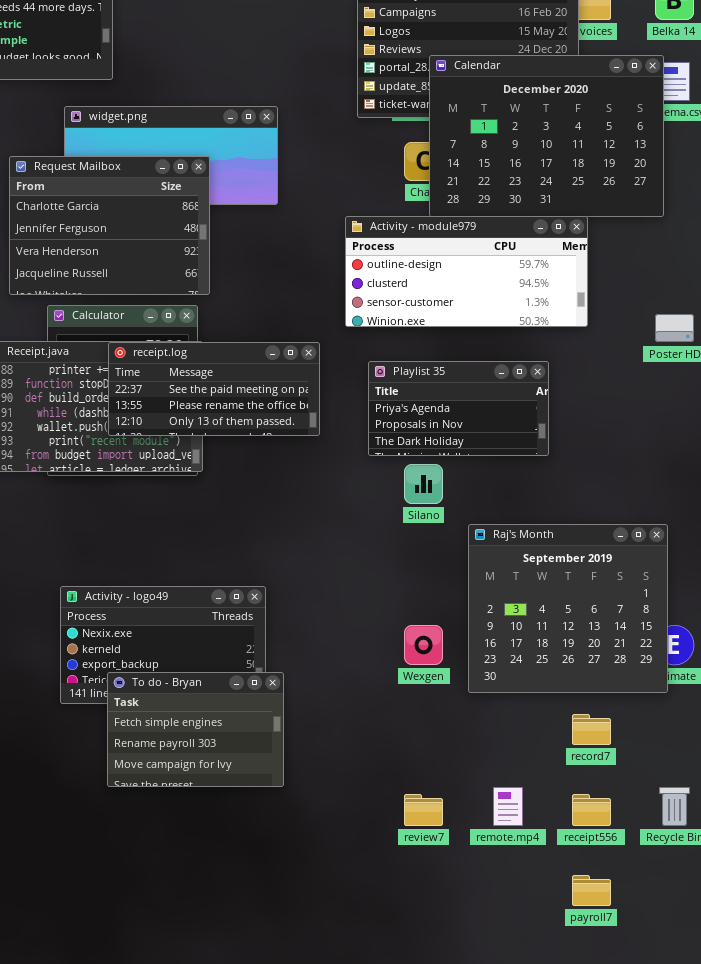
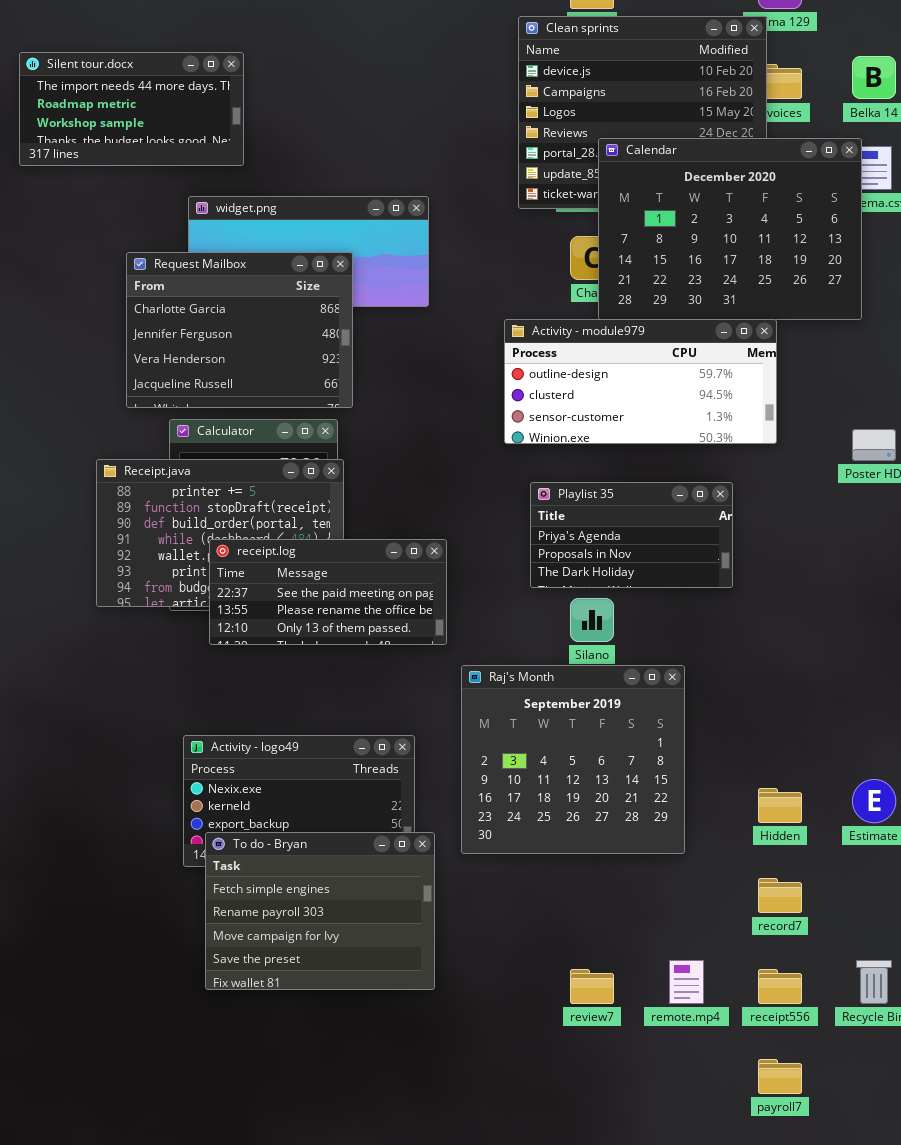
receipt.log: [108,342,320,436] -> [209,539,447,645], moved
Raj's Month: [468,524,668,693] -> [461,665,685,854], moved
To do - Bryan: [107,672,284,787] -> [205,832,435,990], resized

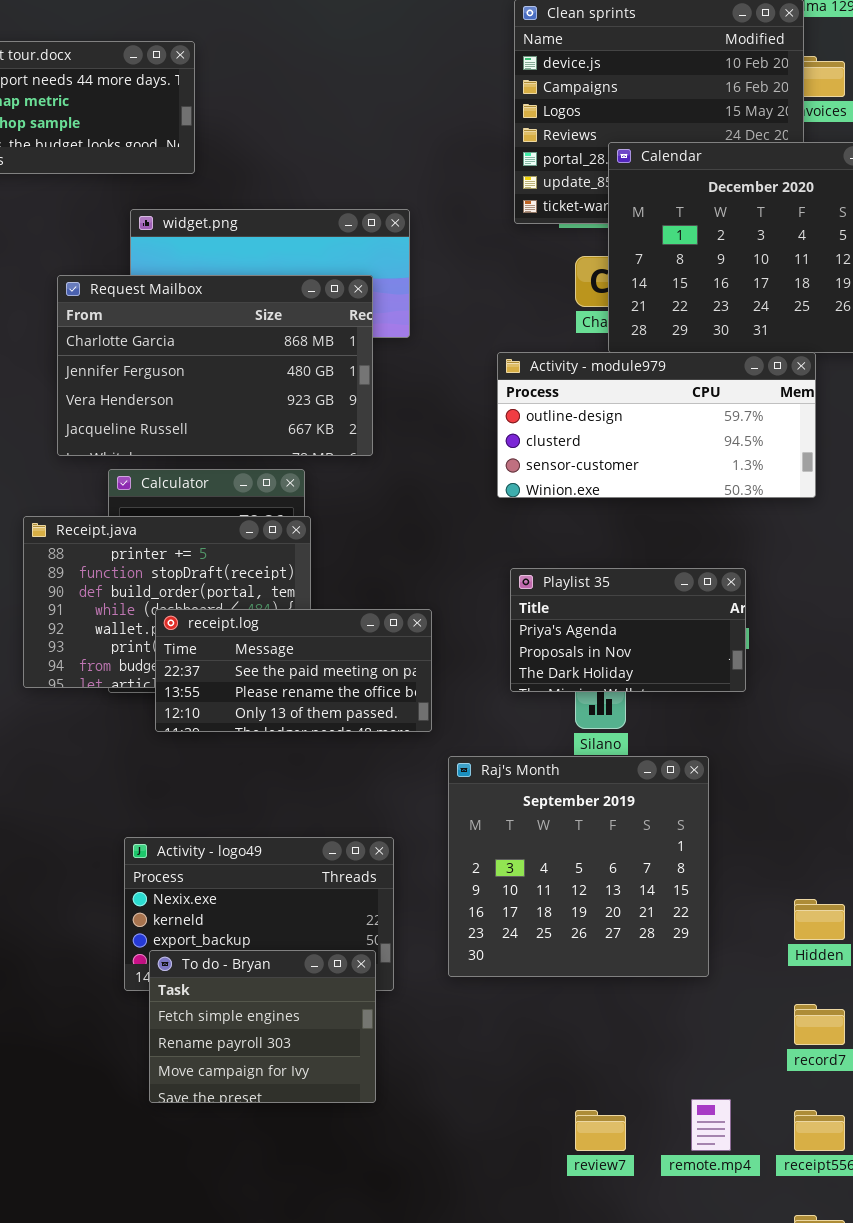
Request Mailbox: [126,252,353,408] -> [57,275,373,456], resized
Playlist 35: [530,482,733,588] -> [510,568,746,692], moved
To do - Bryan: [205,832,435,990] -> [149,950,376,1103], resized

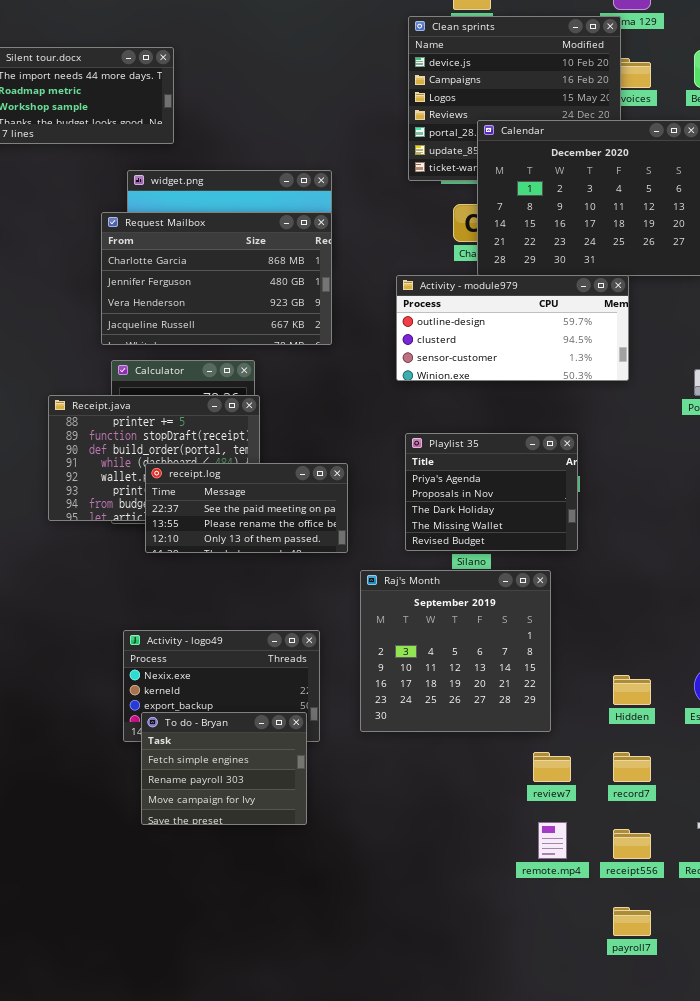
Request Mailbox: [57,275,373,456] -> [101,212,332,345], moved
Playlist 35: [510,568,746,692] -> [405,433,578,551], resized
review7: [575,1110,626,1151] -> [533,752,571,782], moved

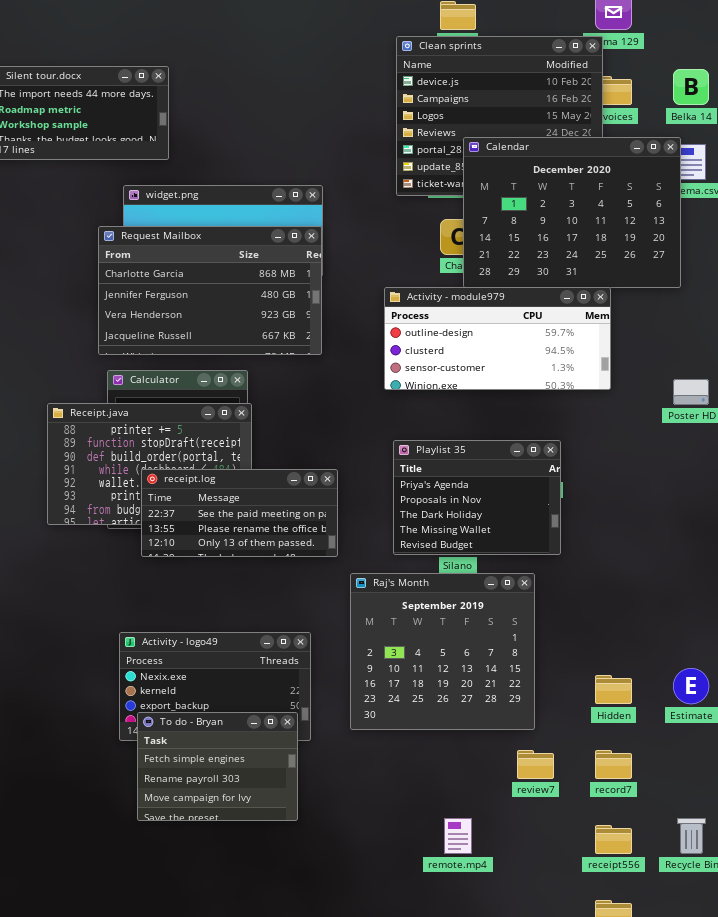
remote.mp4: [538,822,567,859] -> [444,818,472,854], moved

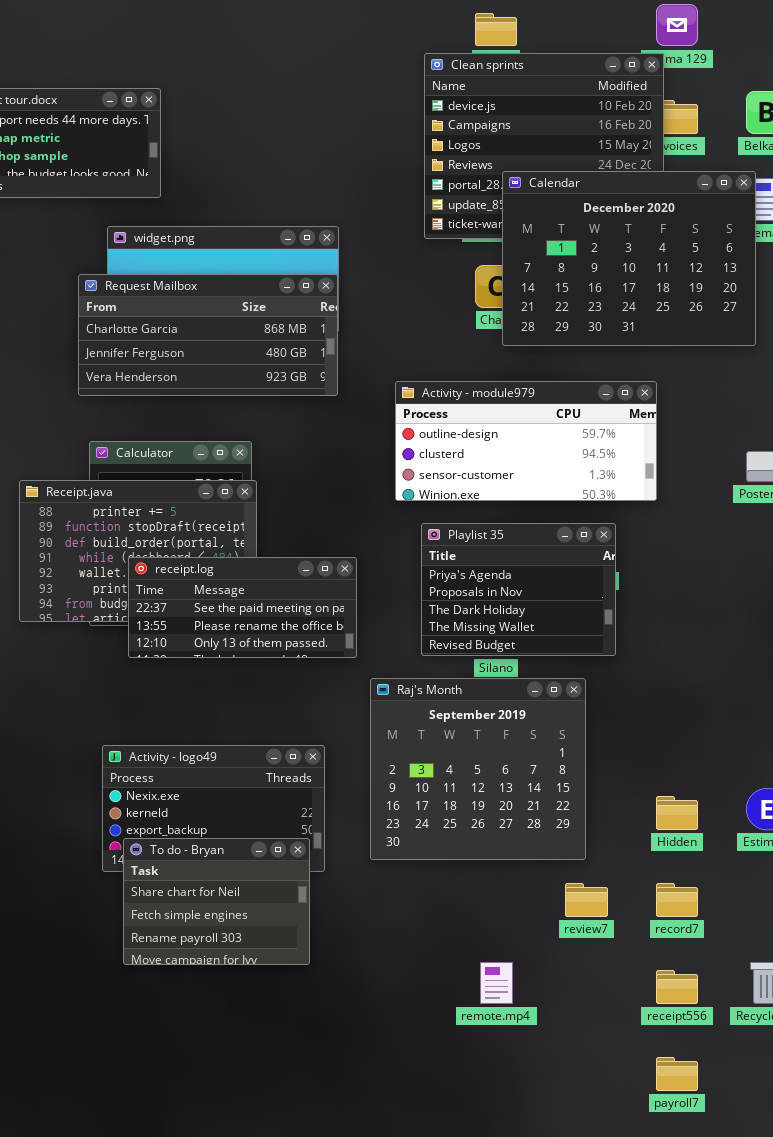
Request Mailbox: [98,226,322,355] -> [78,274,338,396], resized
Activity - module979: [384,287,611,390] -> [395,381,657,501], moved
To do - Bryan: [137,712,298,821] -> [123,838,310,965], scrolled up 1 row

